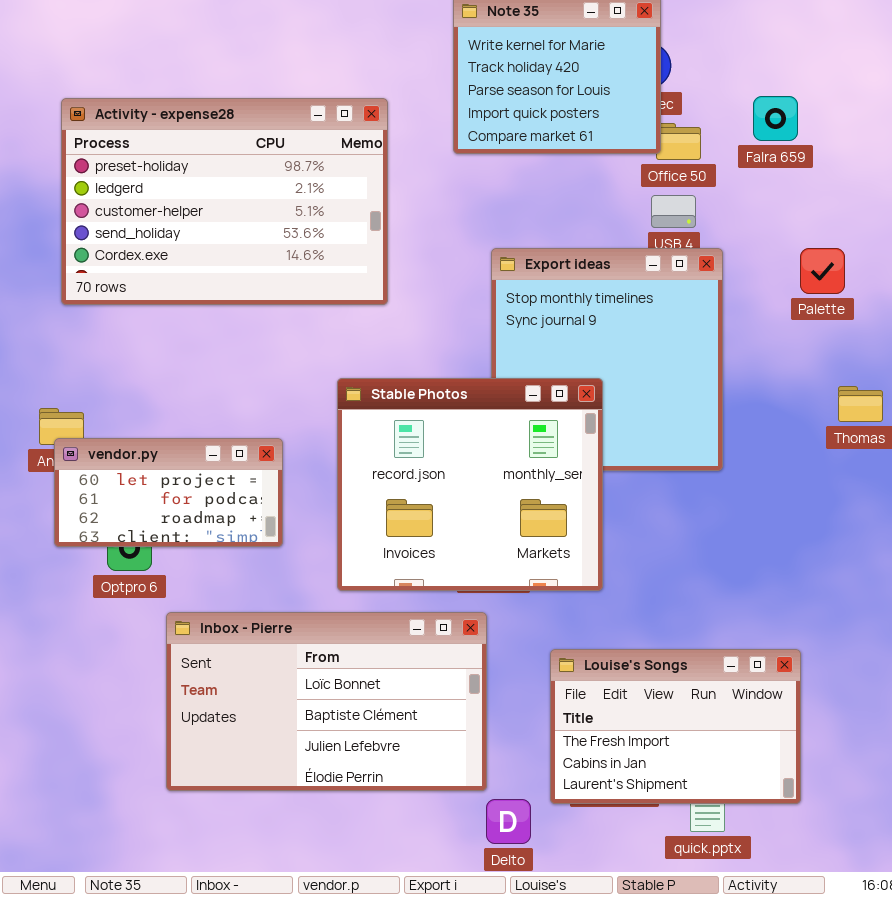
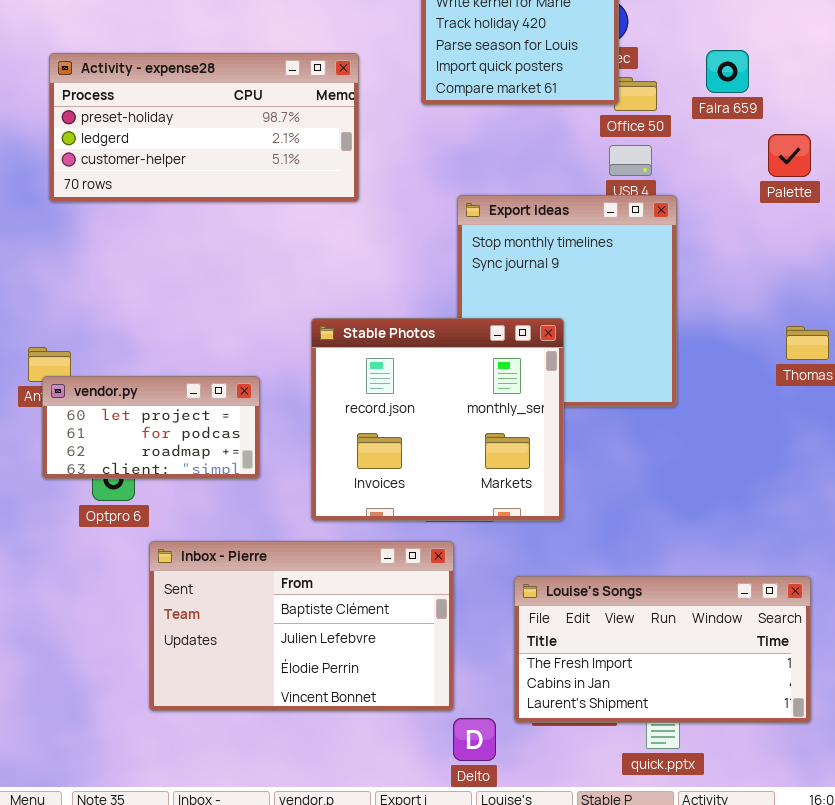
Activity - expense28: [61,98,388,305] -> [49,53,359,202], resized
Palette: [800,248,845,294] -> [768,134,811,177], moved
Inbox - Pierre: [166,612,487,791] -> [149,541,454,711], scrolled down 1 row
Louise's Songs: [550,649,801,804] -> [514,576,811,723], resized

